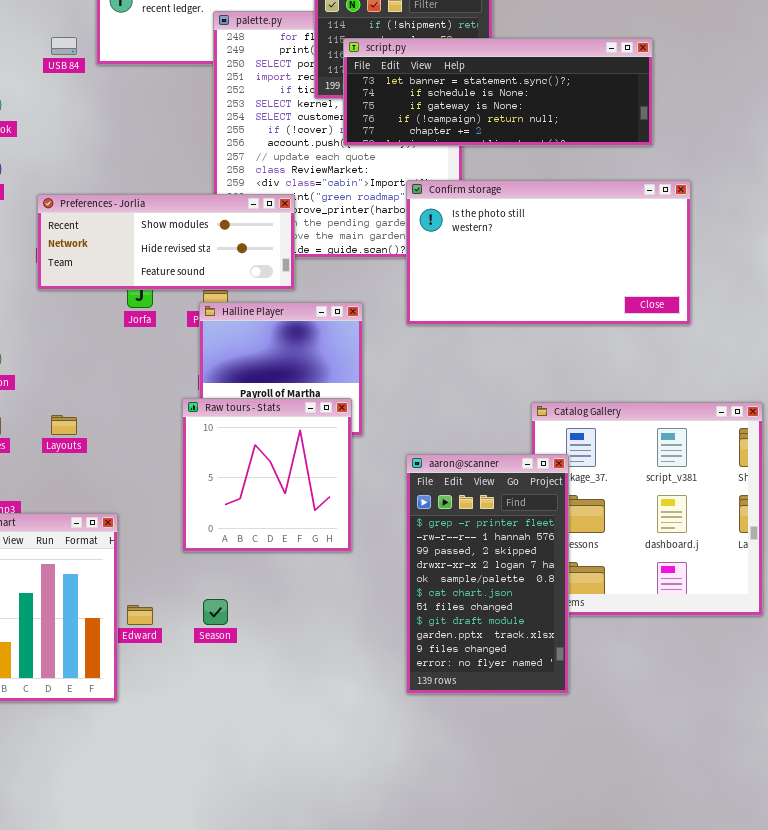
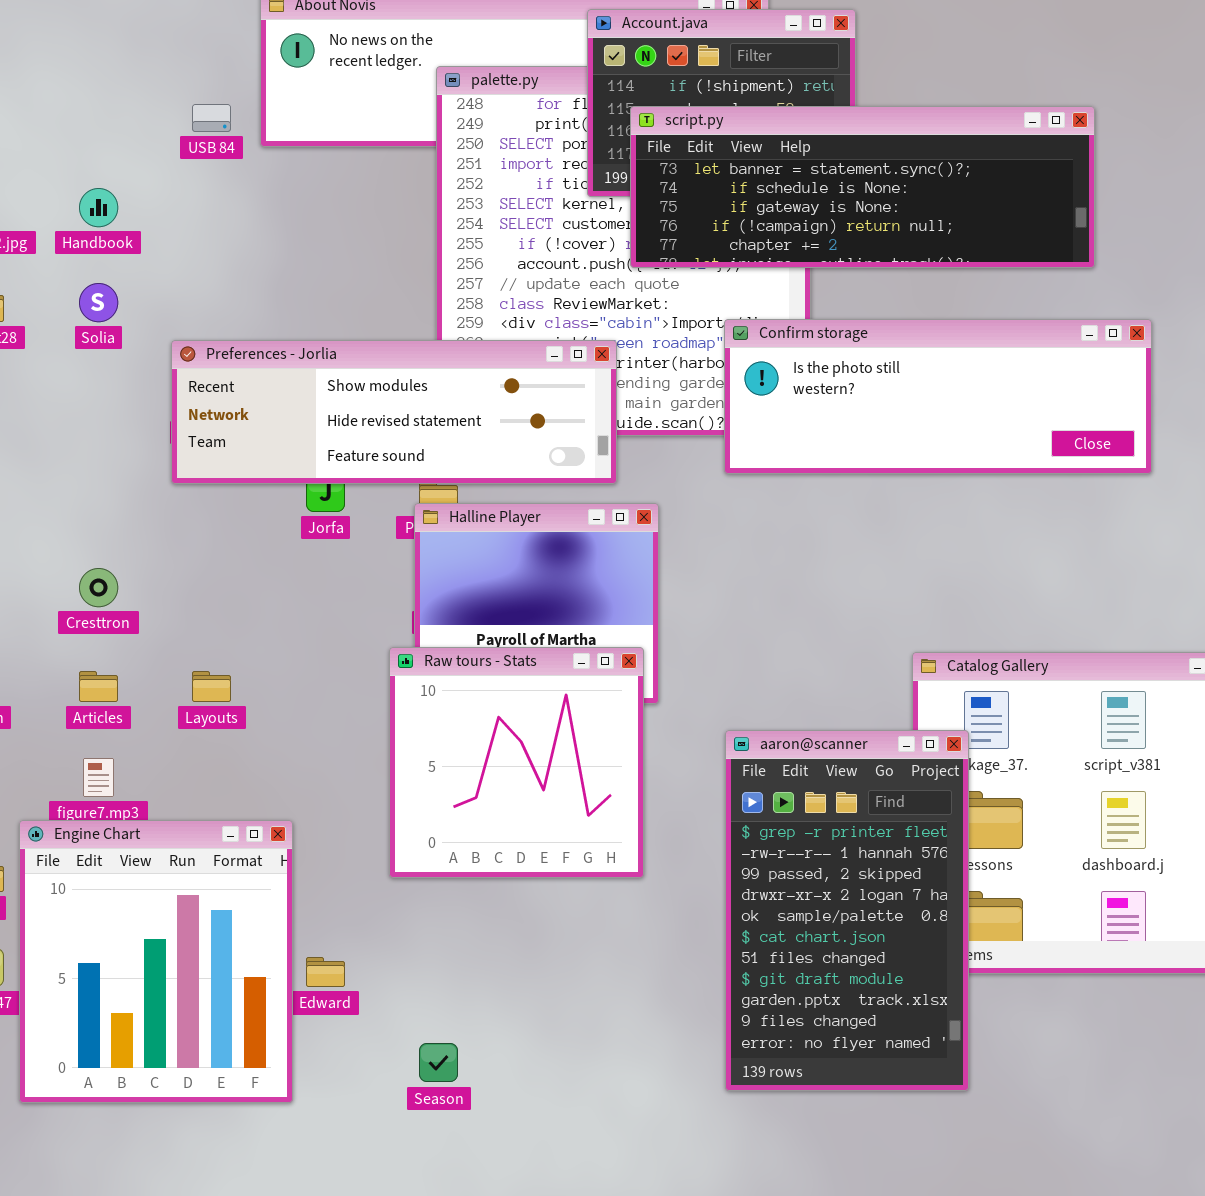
Confirm storage: [406,180,691,325] -> [724,319,1152,474], resized
Preferences - Jorlia: [37,194,295,290] -> [171,340,617,484], resized
Season: [203,599,228,625] -> [419,1043,458,1082], moved

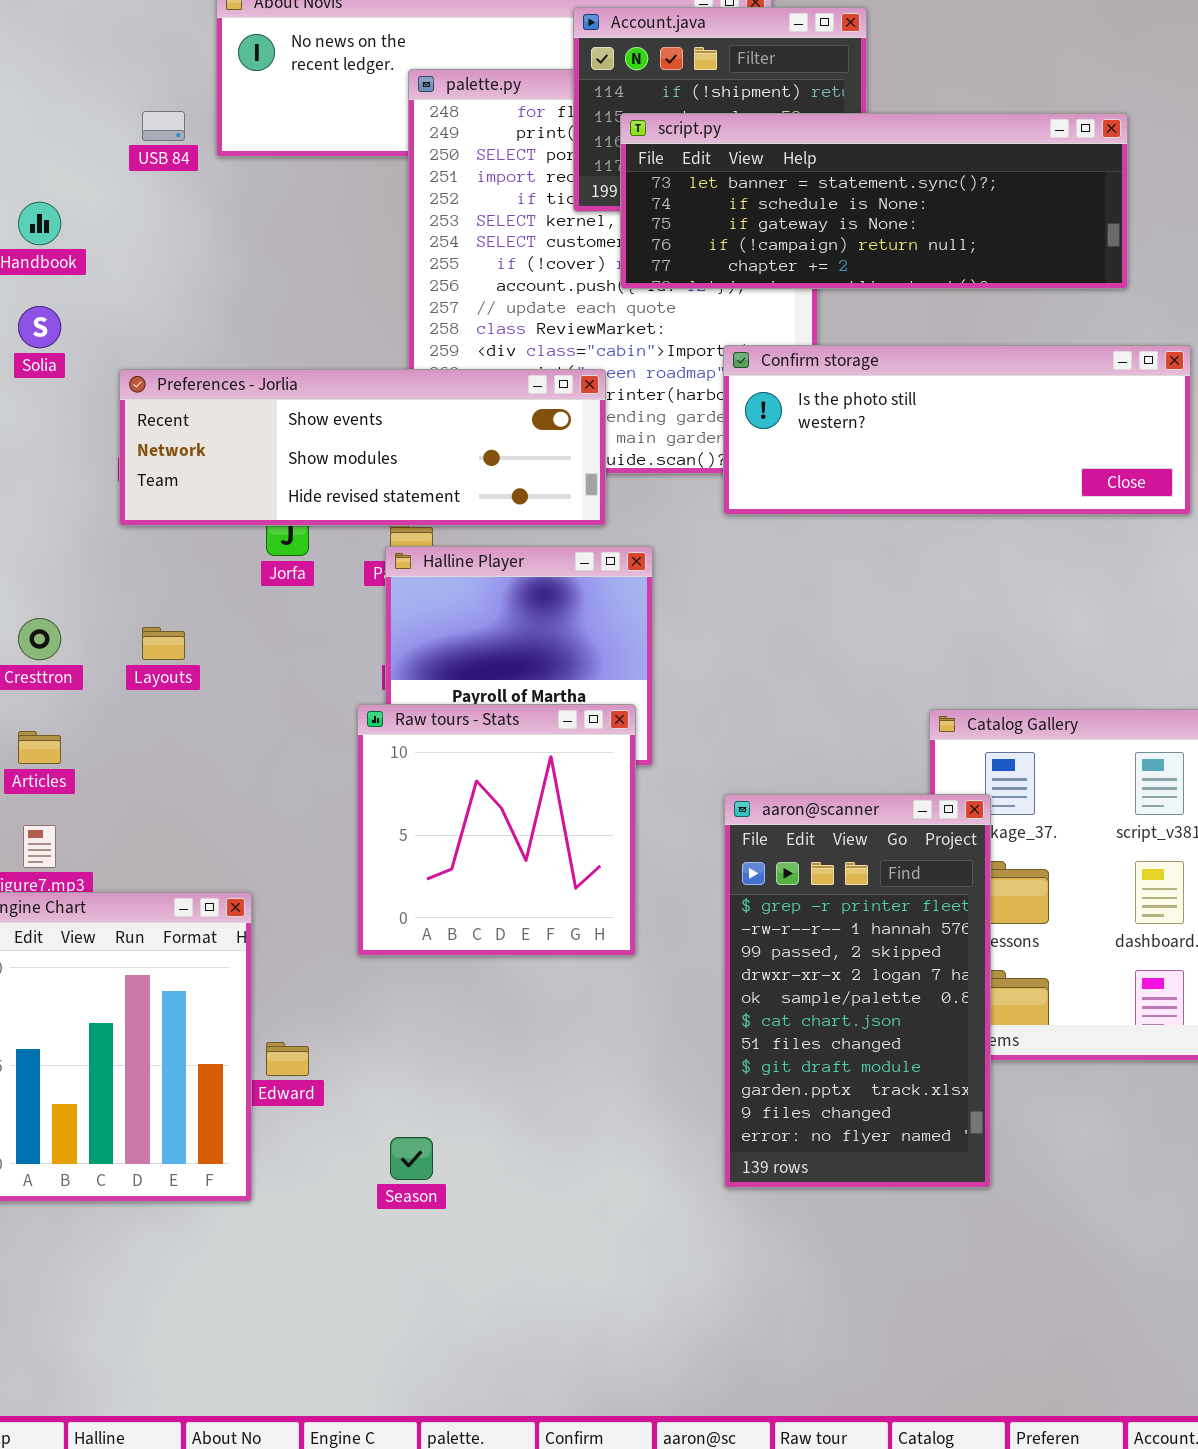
Preferences - Jorlia: [171,340,617,484] -> [119,369,606,526], scrolled up 1 row
Layouts: [192,671,231,702] -> [142,627,185,660], moved

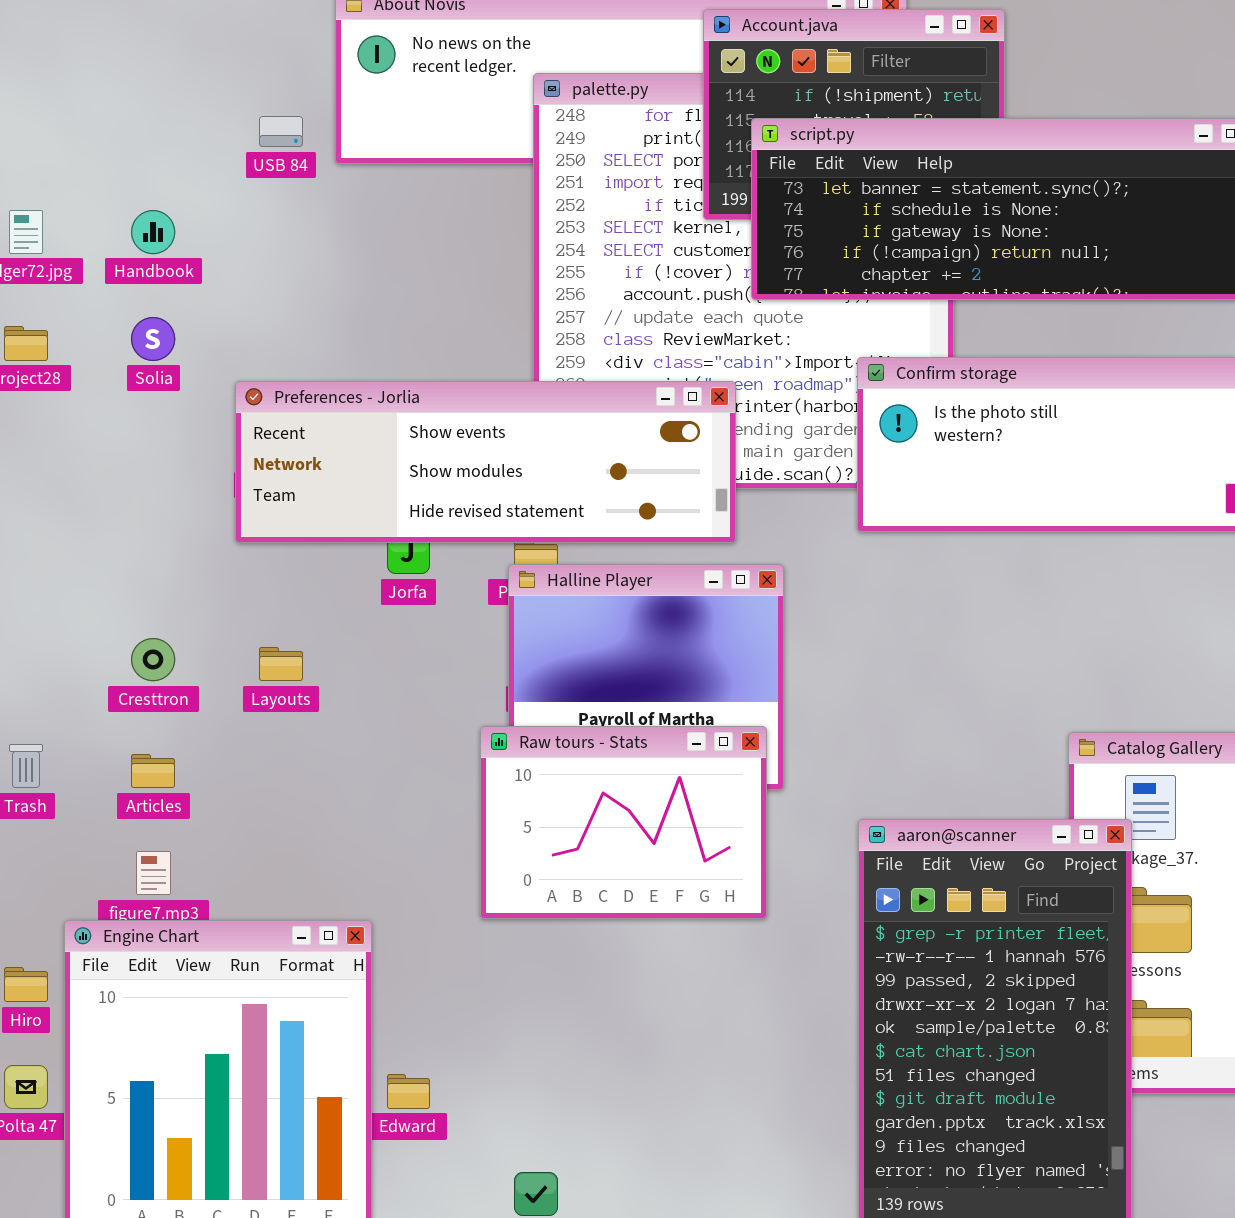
Raw tours - Stats: [357,704,636,956] -> [480,726,767,919], resized

